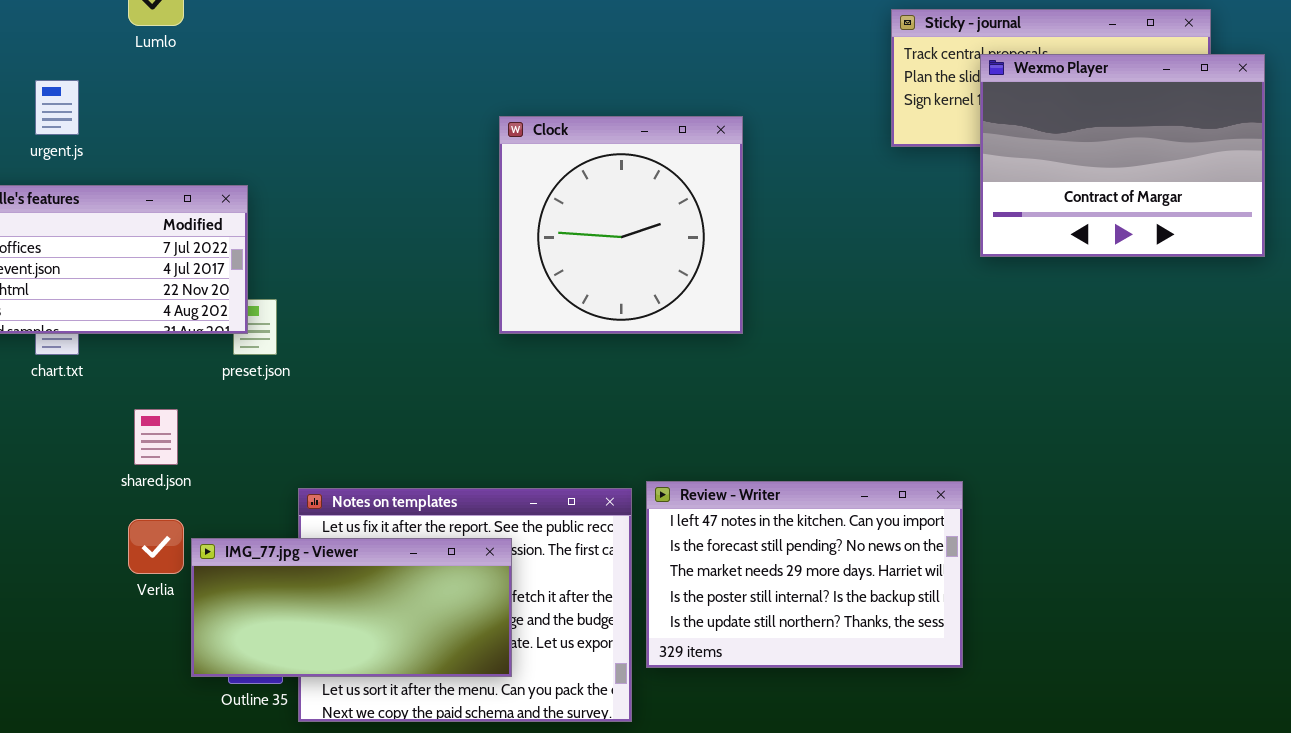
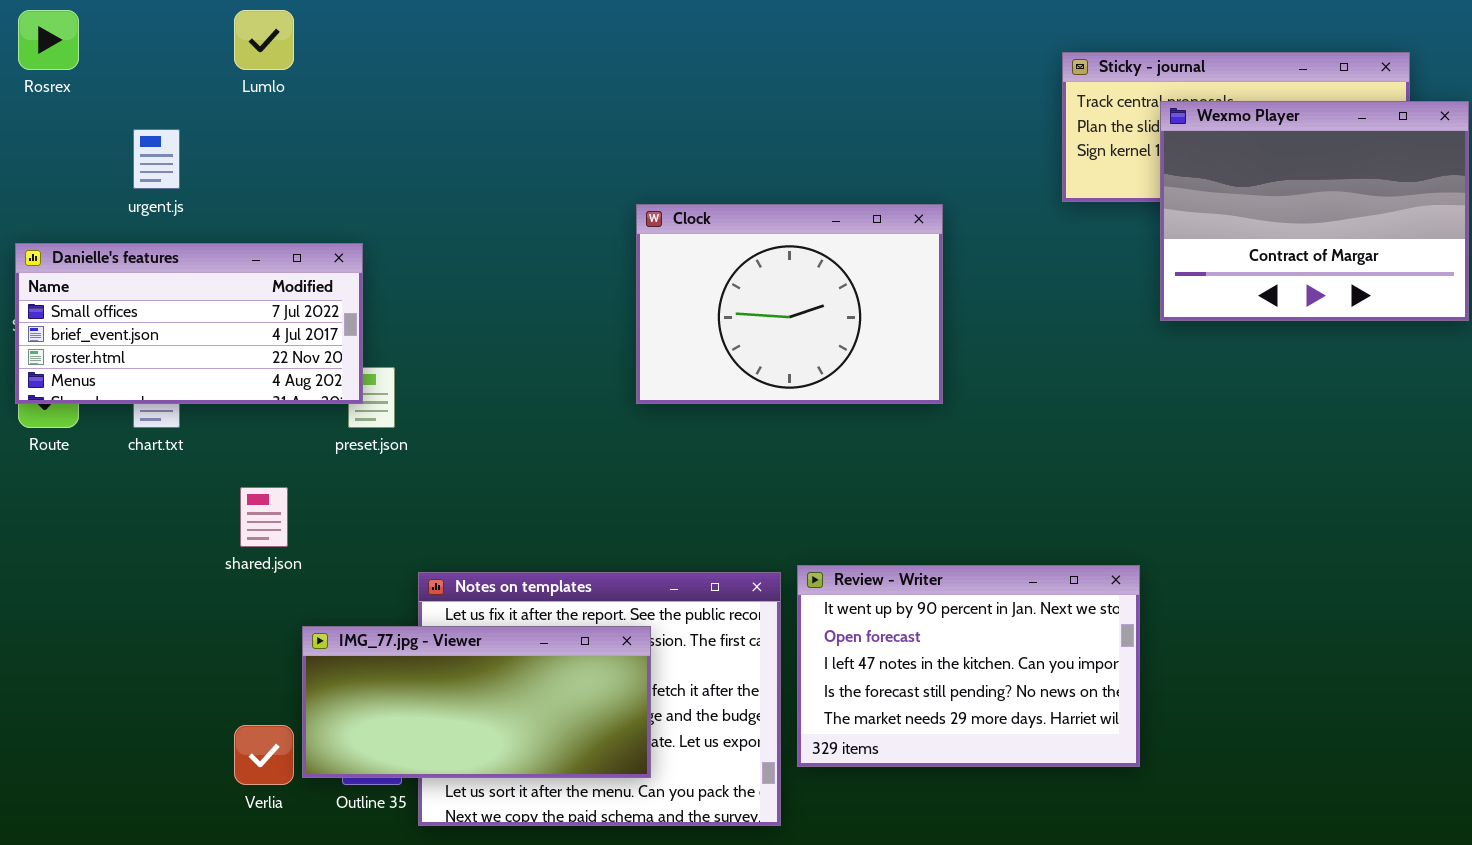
Clock: [499,116,743,334] -> [636,204,943,404], resized
Review - Writer: [646,481,963,668] -> [797,565,1140,767], scrolled up 2 rows
Verlia: [128,519,184,574] -> [234,725,294,785], moved

